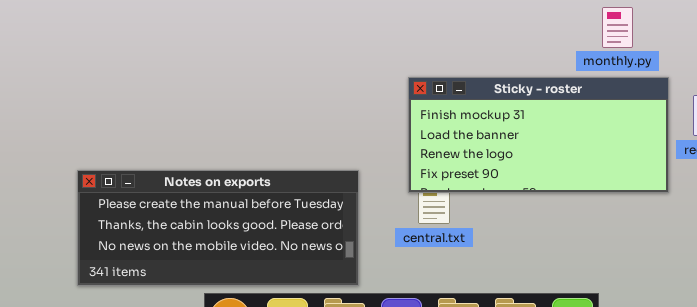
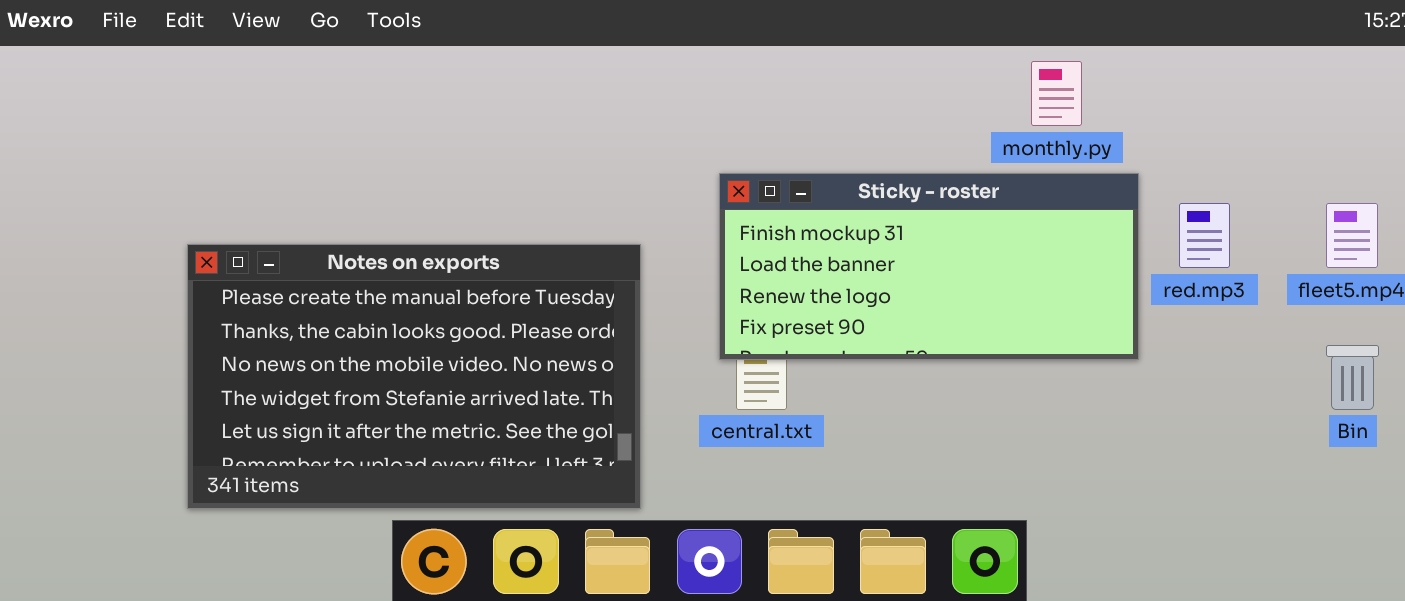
Notes on exports: [77,170,359,286] -> [187,244,641,509], resized

